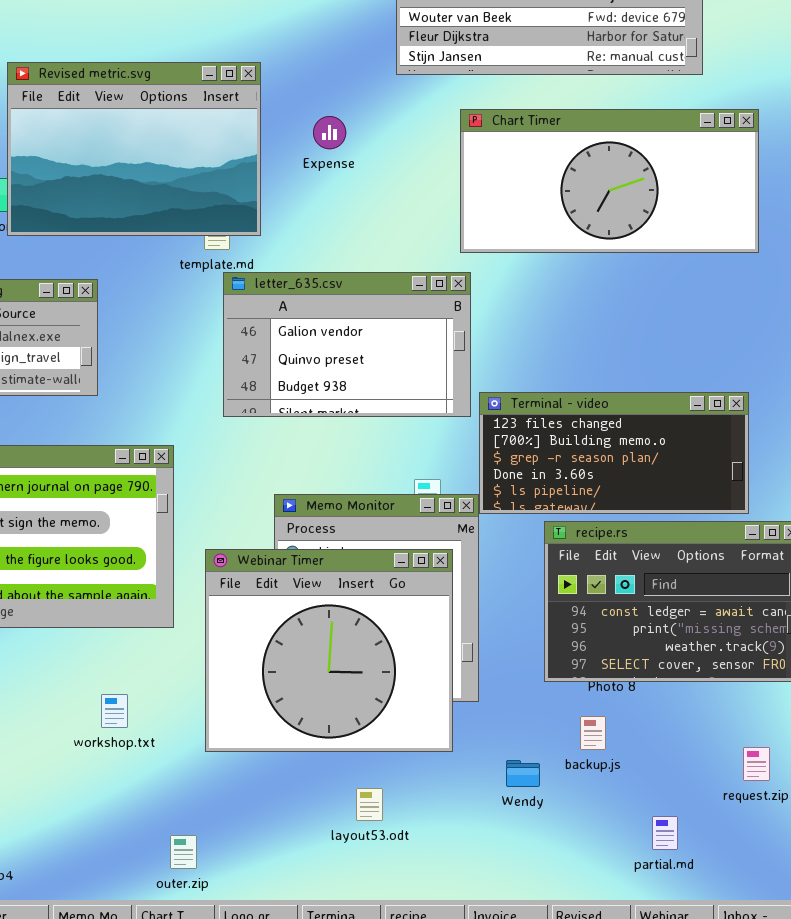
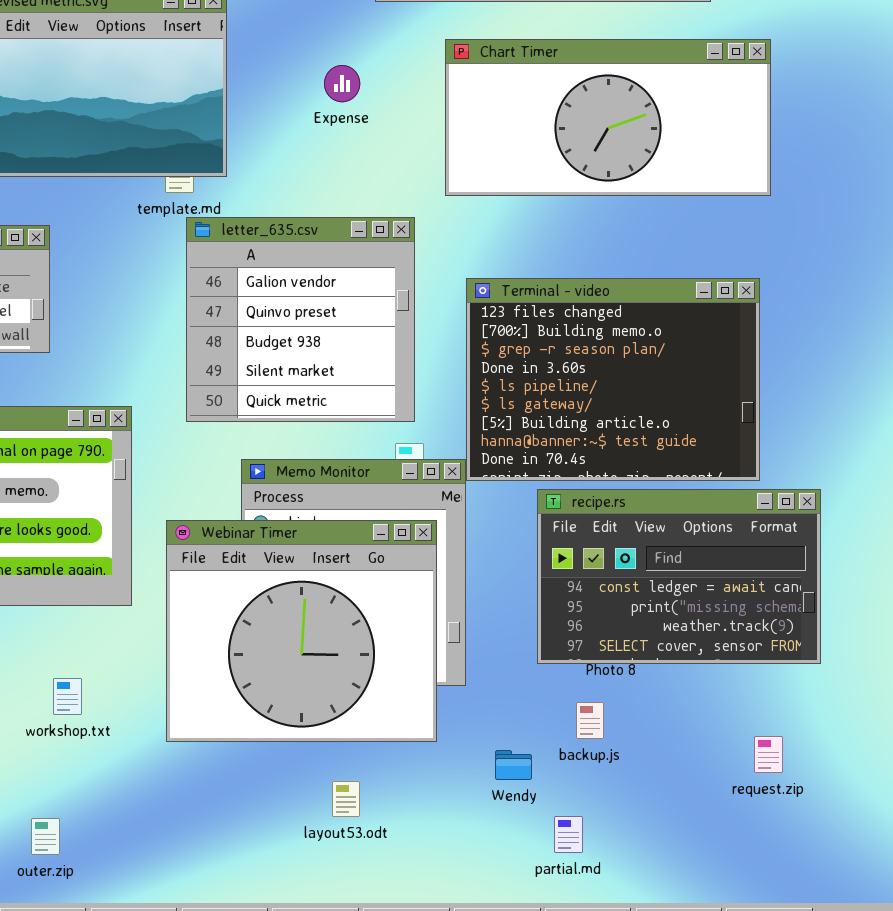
Expense: [313,116,346,149] -> [324,65,360,102], moved
letter_635.csv: [223,272,471,417] -> [186,217,415,422], resized
Terminal - video: [479,392,749,514] -> [466,278,760,481], resized
partial.md: [652,816,678,850] -> [554,816,583,853], moved
outer.zip: [170,835,197,869] -> [31,818,60,855], moved

